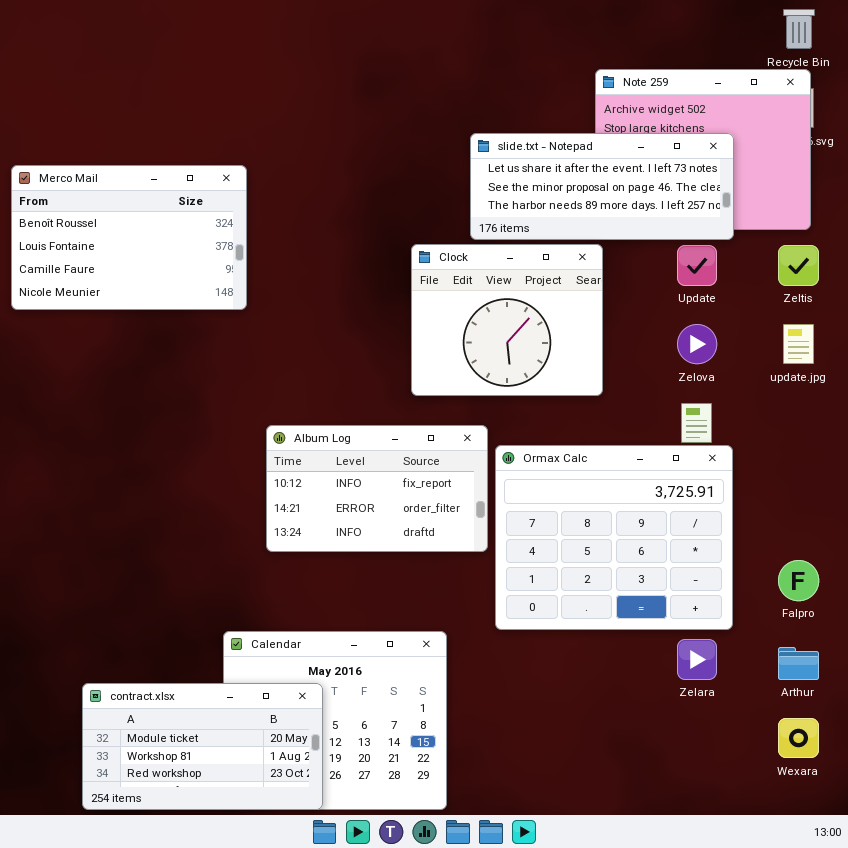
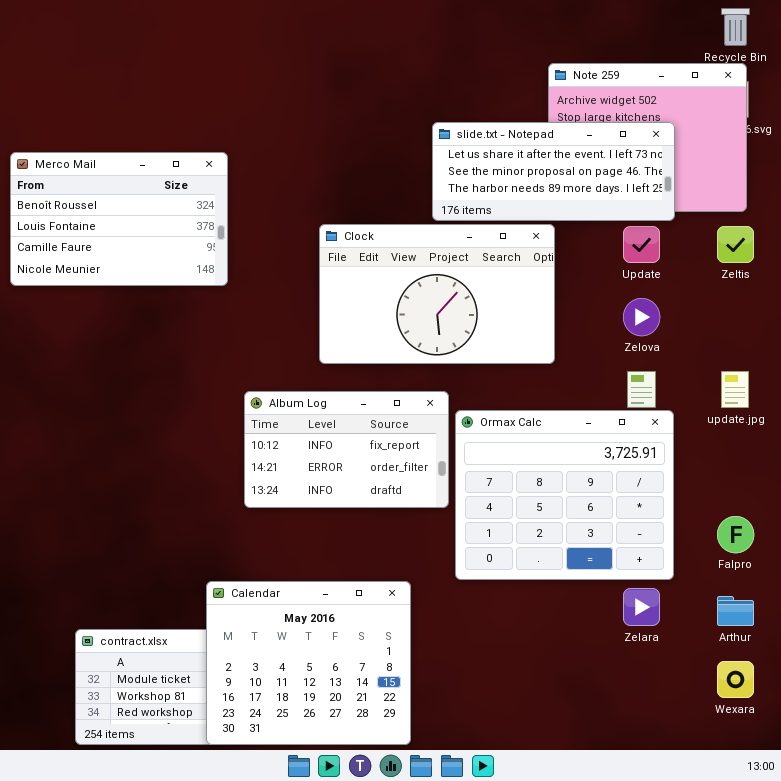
Clock: [411,244,603,396] -> [319,224,555,364], resized
update.jpg: [783,324,814,364] -> [721,371,749,408], moved
Calendar: [223,631,447,810] -> [206,581,411,745], raised

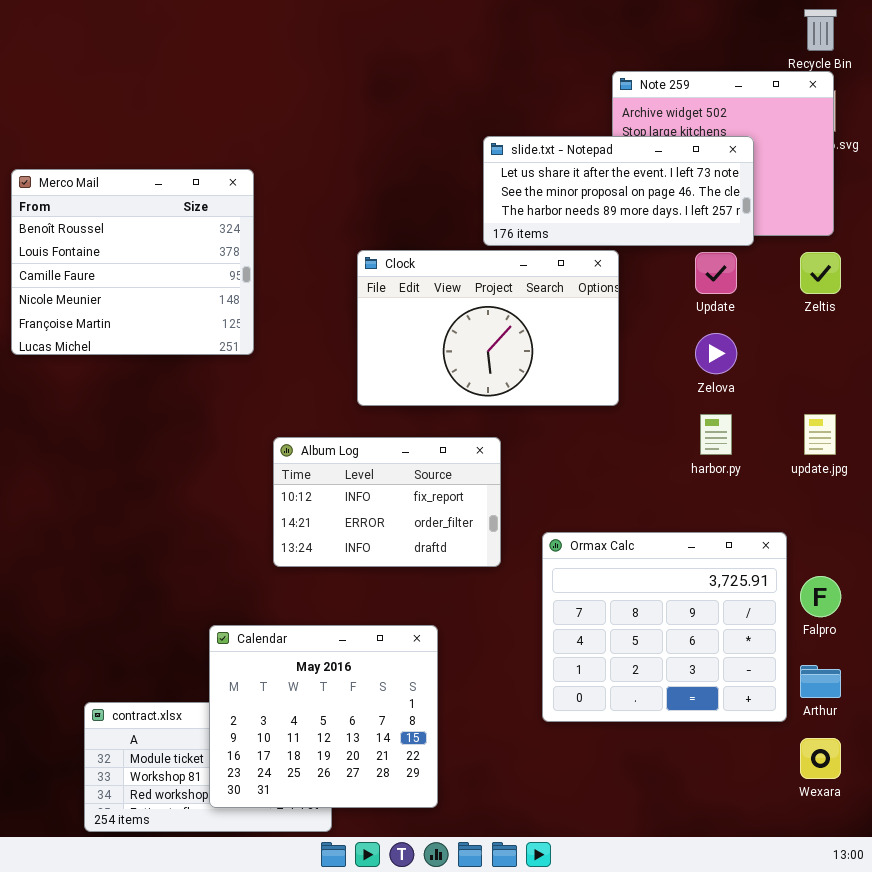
Merco Mail: [10,152,228,286] -> [11,169,254,355], resized
Ormax Calc: [455,410,674,580] -> [542,532,787,722], moved
Calendar: [206,581,411,745] -> [209,625,438,808], moved

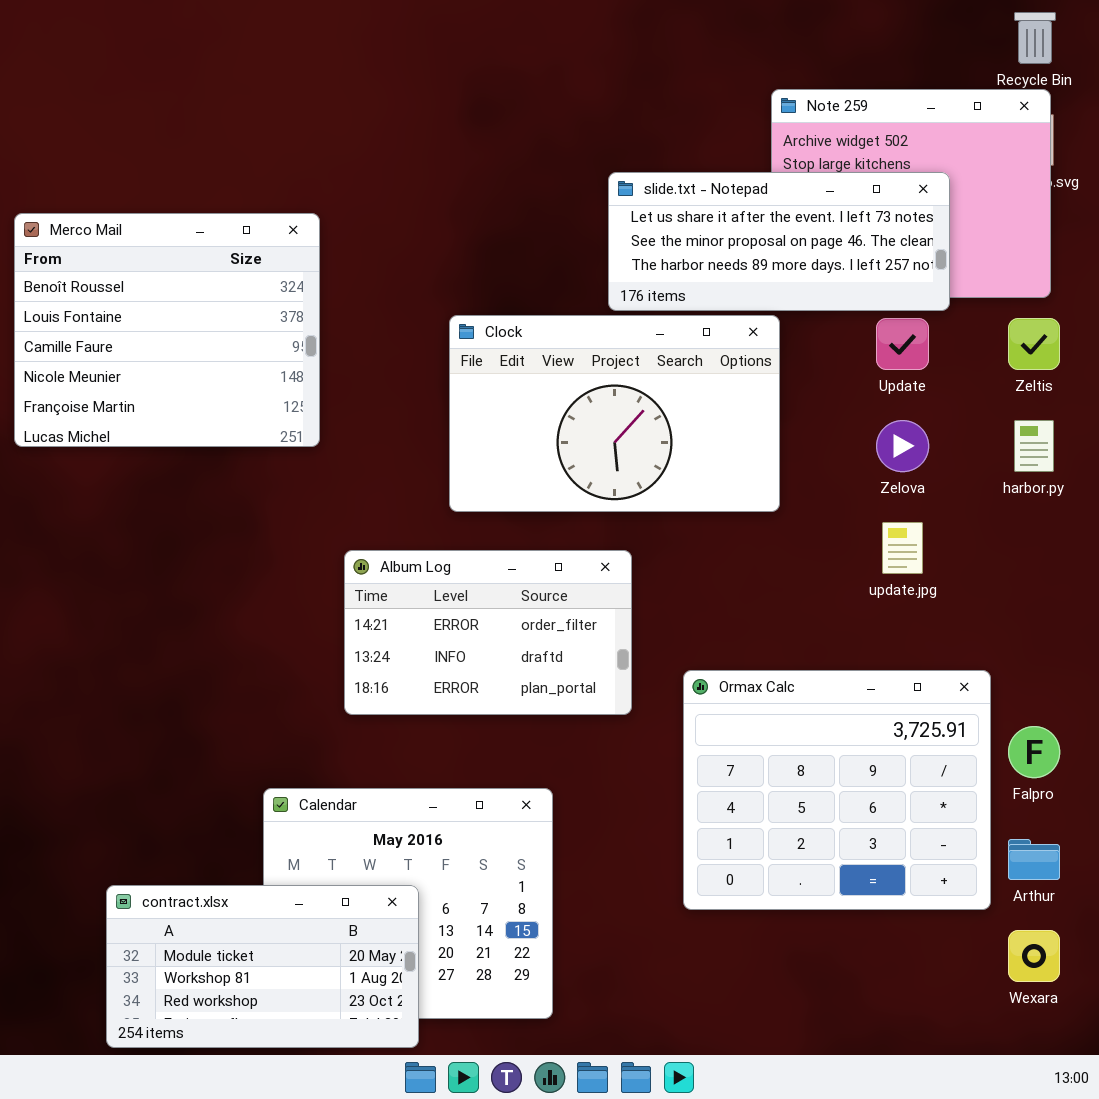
harbor.py: [700,414,732,455] -> [1014,420,1054,472], moved
update.jpg: [804,414,836,455] -> [882,522,923,574], moved
Album Log: [273,437,501,567] -> [344,550,632,715], scrolled down 1 row
contract.xlsx: [84,702,332,832] -> [106,885,419,1048], raised

